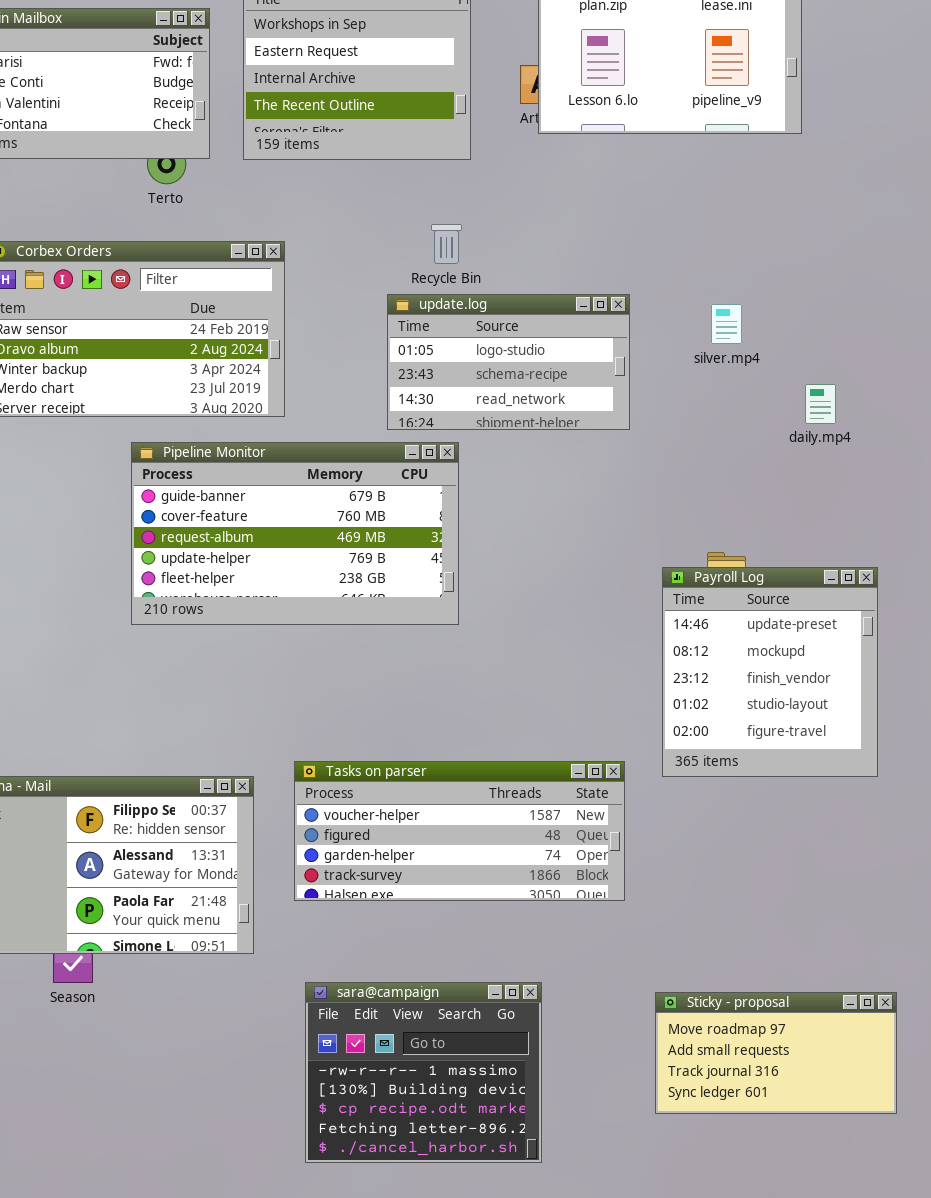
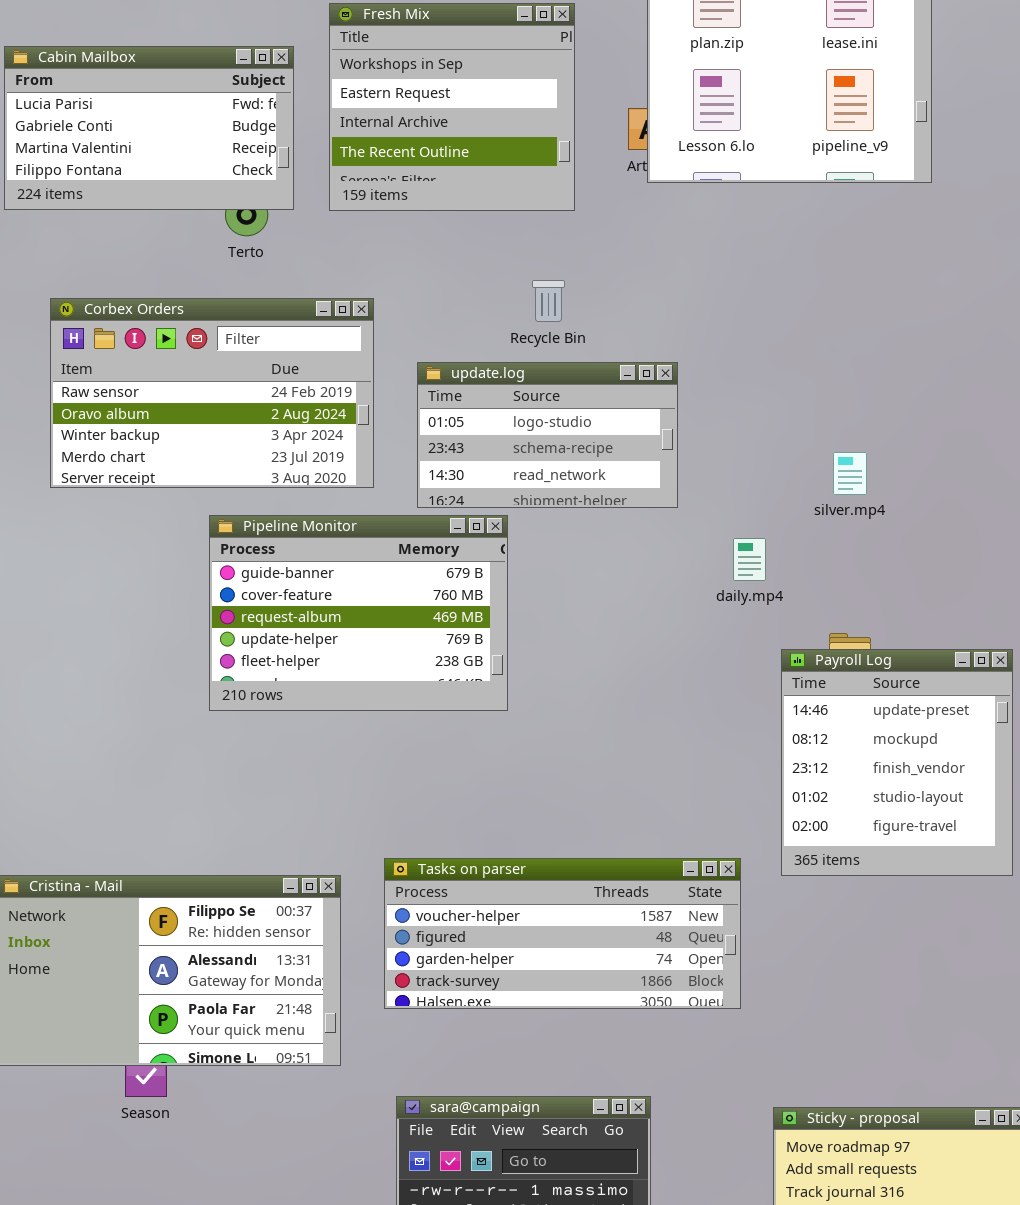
update.log: [387,294,630,430] -> [417,362,678,508], moved
silver.mp4: [711,304,742,344] -> [833,452,867,495], moved
daily.mp4: [805,384,836,424] -> [733,538,766,581], moved
Pipeline Monitor: [131,442,459,625] -> [209,515,508,711], resized

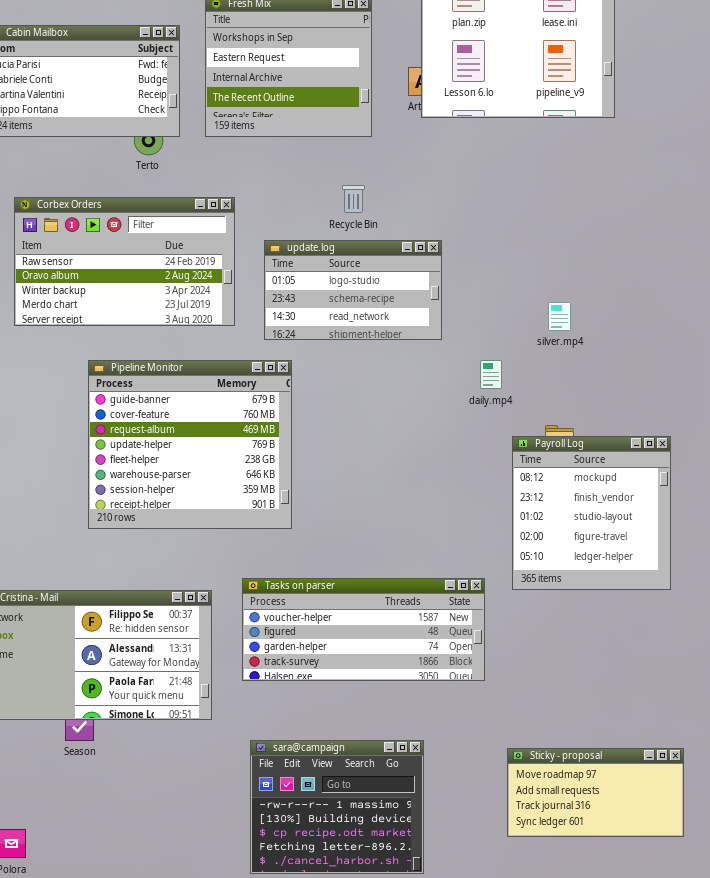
Pipeline Monitor: [209,515,508,711] -> [88,360,292,529], moved, resized
Payroll Log: [781,649,1013,876] -> [512,436,671,590], scrolled down 1 row

